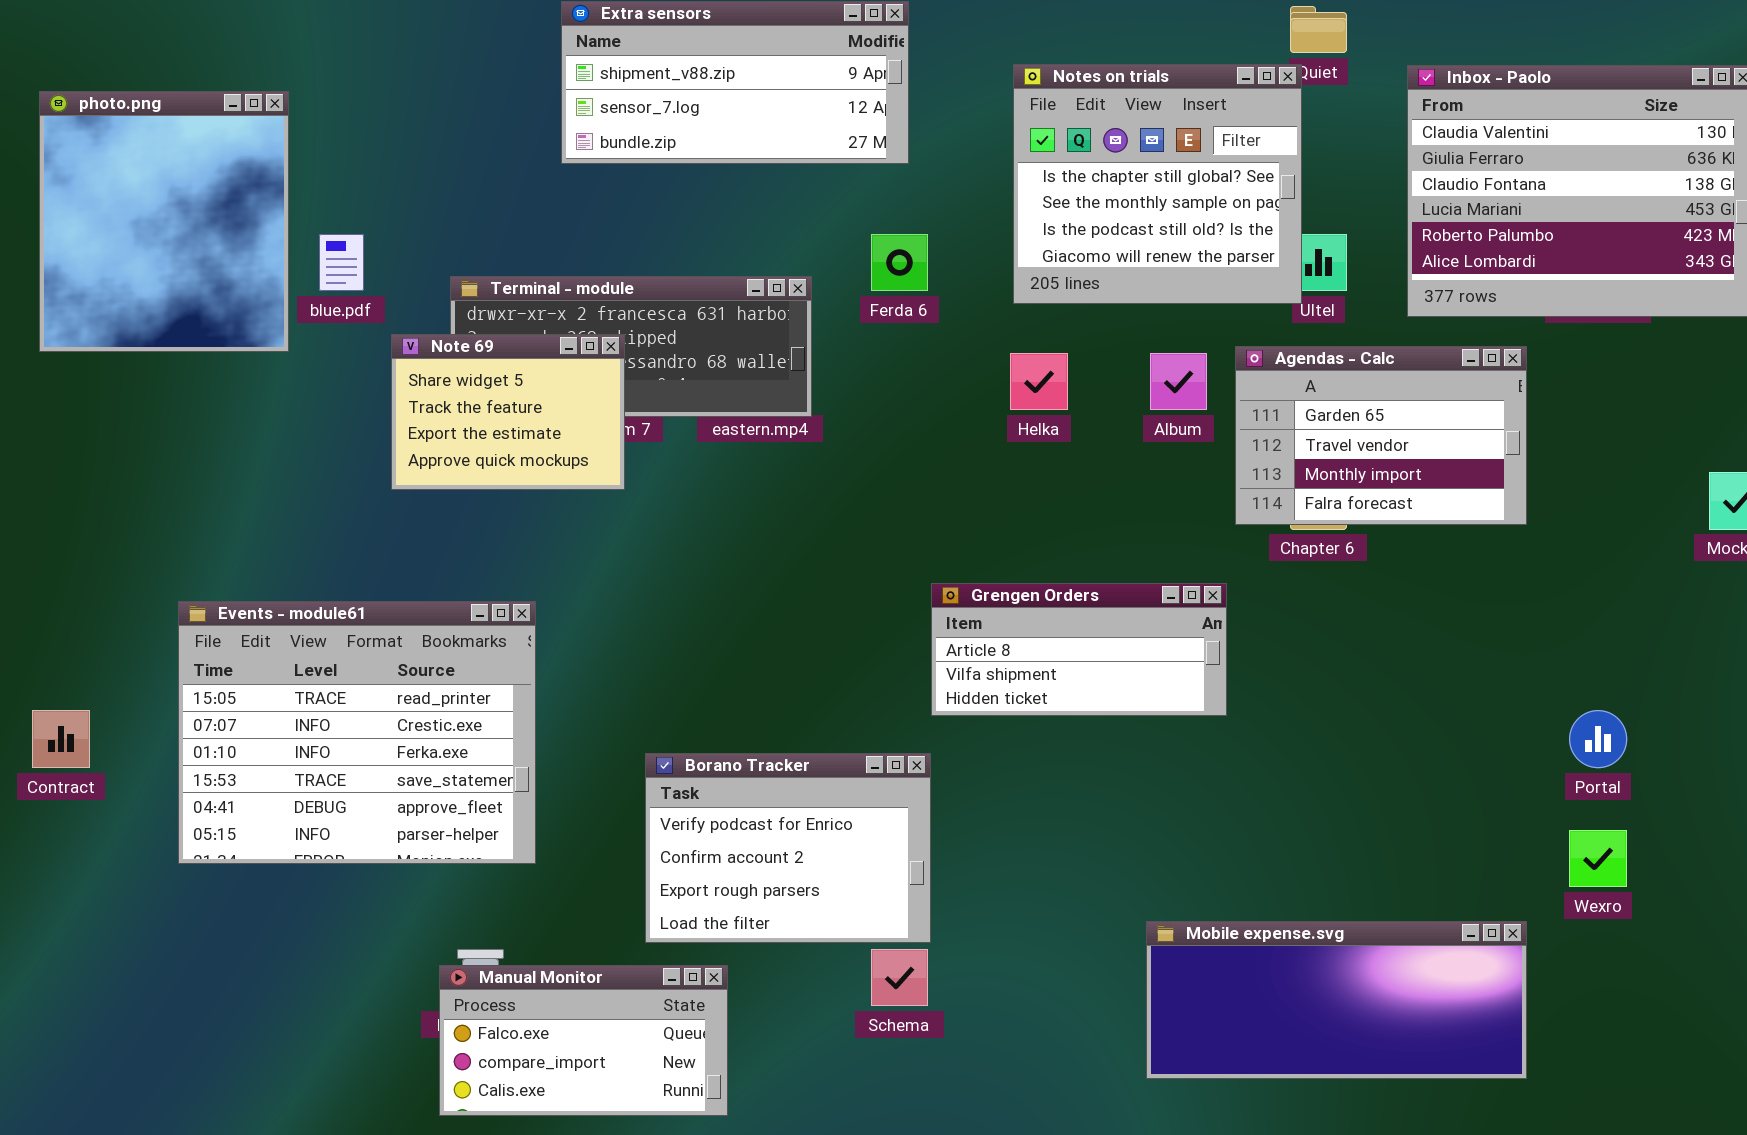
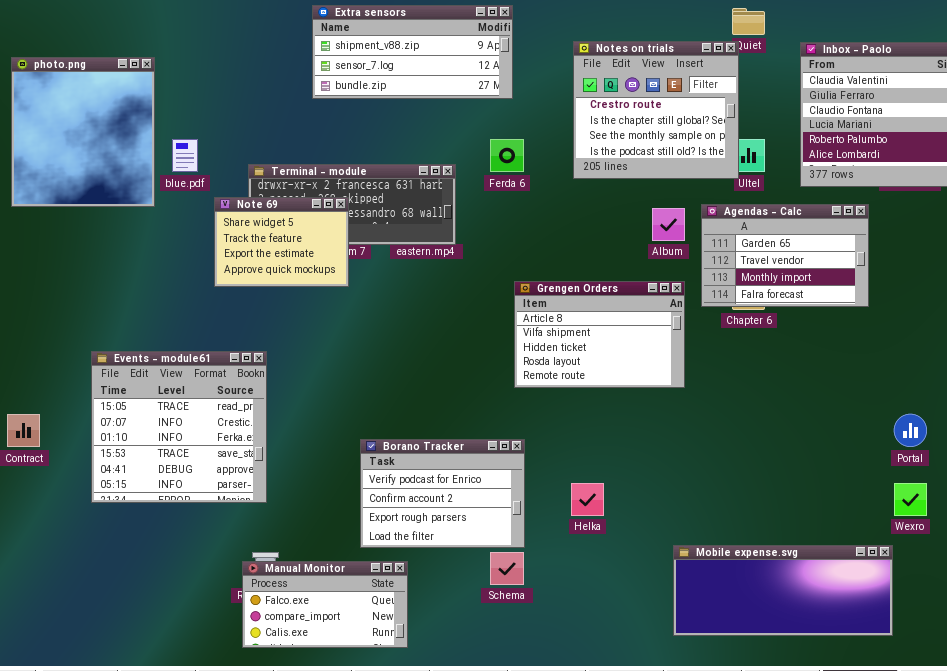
Notes on trials: [1013,64,1302,304] -> [573,41,739,179], scrolled up 1 row
Helka: [1010,353,1068,410] -> [571,483,604,516], moved
Grengen Orders: [931,583,1227,716] -> [514,281,685,388], moved, resized
Events - module61: [178,601,536,864] -> [91,351,267,503], resized
Mobile expense.svg: [1146,921,1527,1079] -> [673,545,893,636], moved

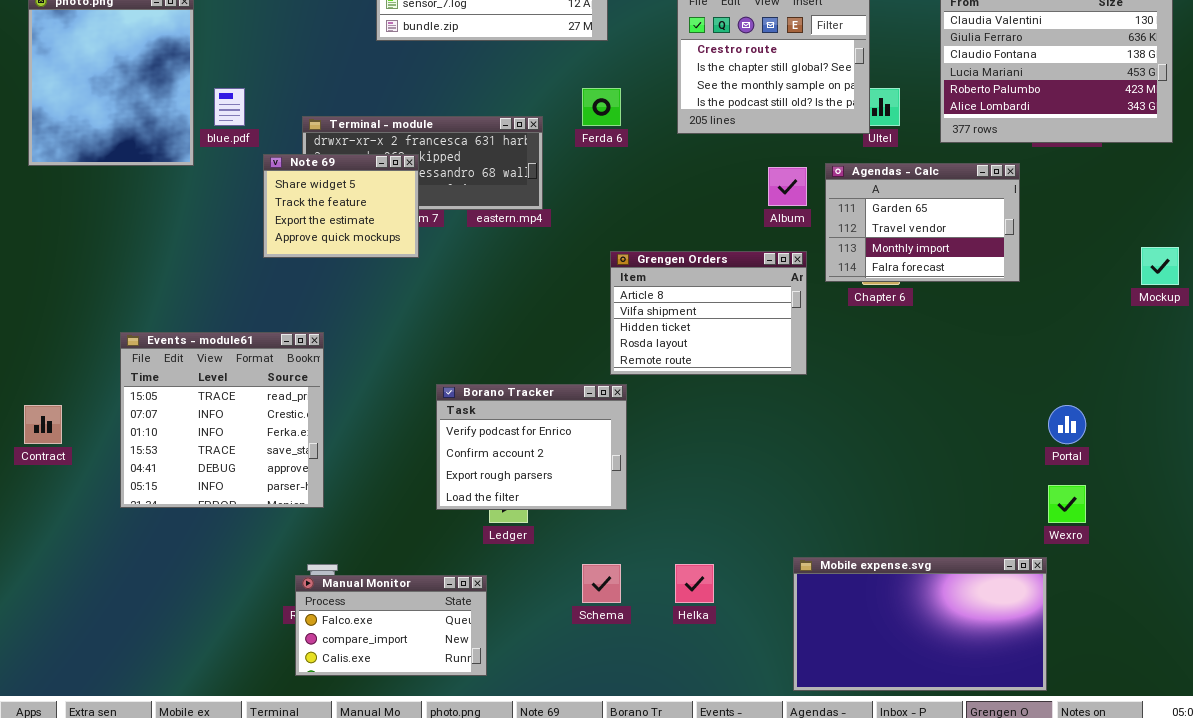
Borano Tracker: [360,439,525,548] -> [436,384,627,510], moved
Helka: [571,483,604,516] -> [675,564,714,603], moved
Mobile expense.svg: [673,545,893,636] -> [793,557,1047,691], resized

